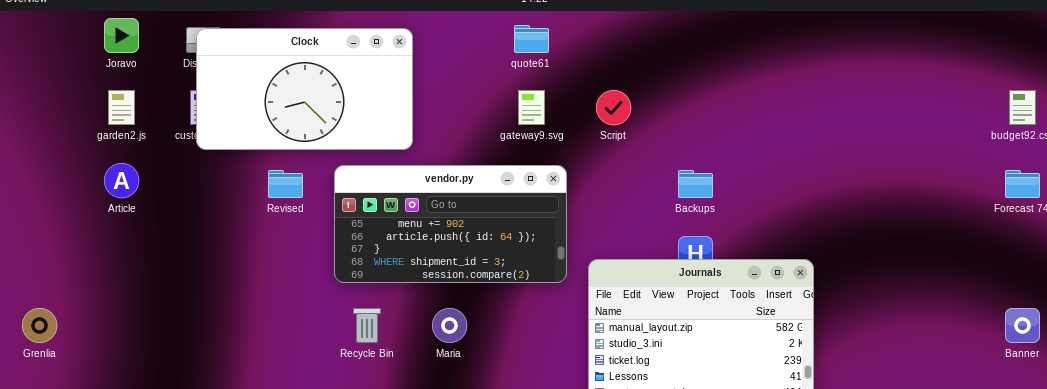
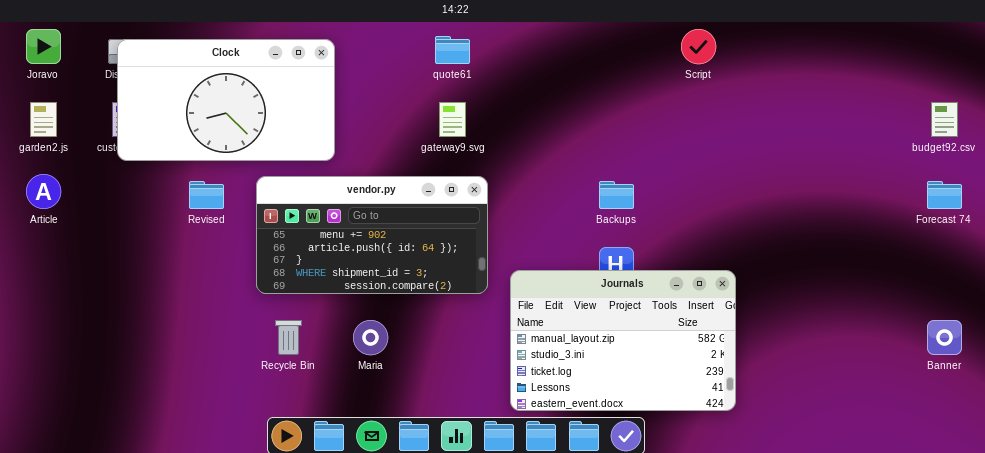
Script: [596,90,631,125] -> [681,29,716,64], moved

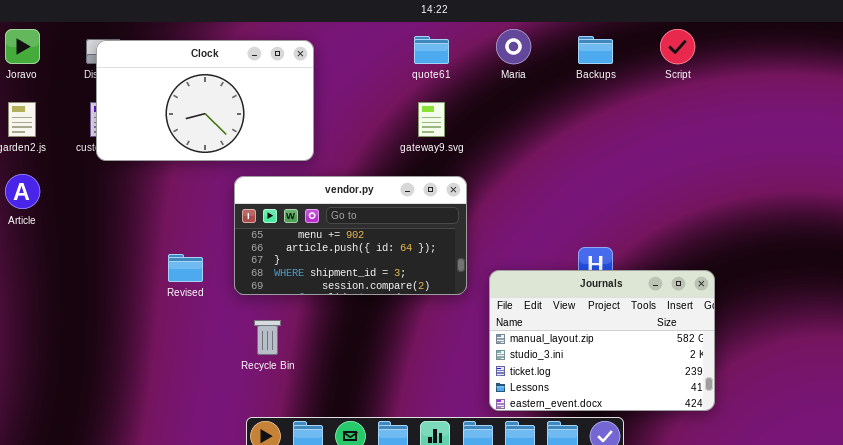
Revised: [189,181,224,209] -> [168,254,203,282], moved
Backups: [599,181,634,209] -> [578,36,613,64], moved
Maria: [353,320,388,355] -> [496,29,531,64], moved

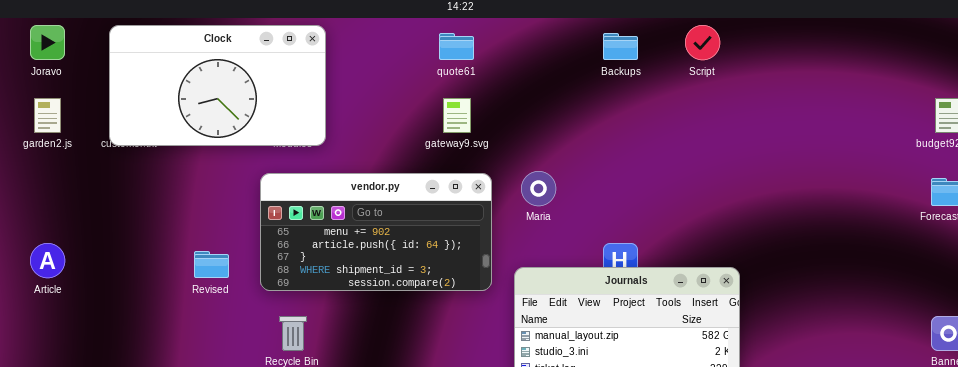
Maria: [496,29,531,64] -> [521,171,556,206], moved
Clock: [96,40,314,161] -> [109,25,326,146], moved
Article: [5,174,40,209] -> [30,243,65,278], moved

